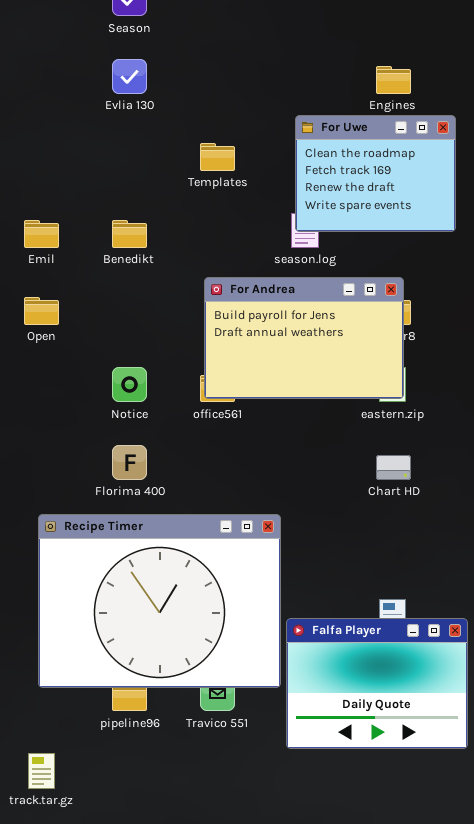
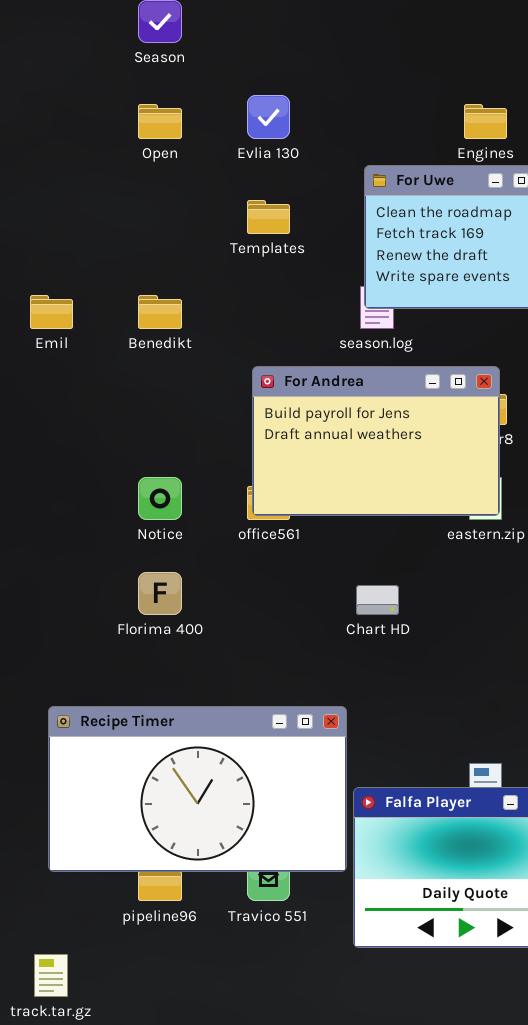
Evlia 130: [112,59,147,94] -> [247,95,290,139], moved
Open: [24,297,59,325] -> [138,104,182,139], moved
Chart HD: [376,455,411,480] -> [356,585,399,615], moved
Recipe Timer: [38,514,281,688] -> [48,706,347,872], resized

